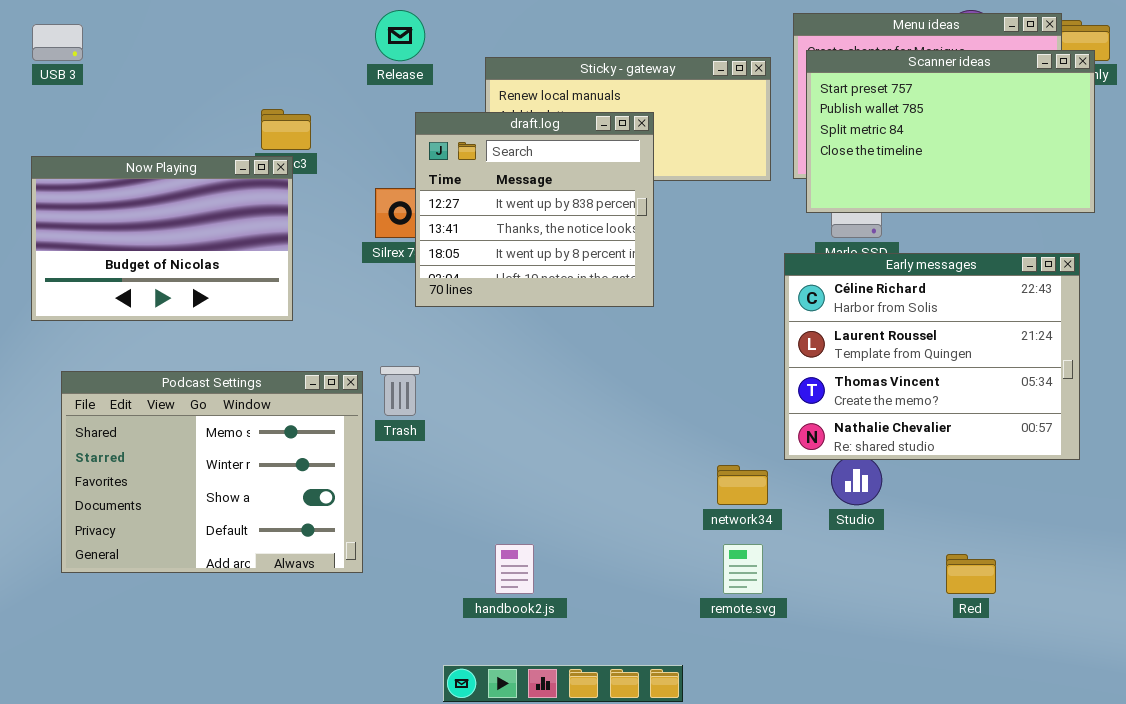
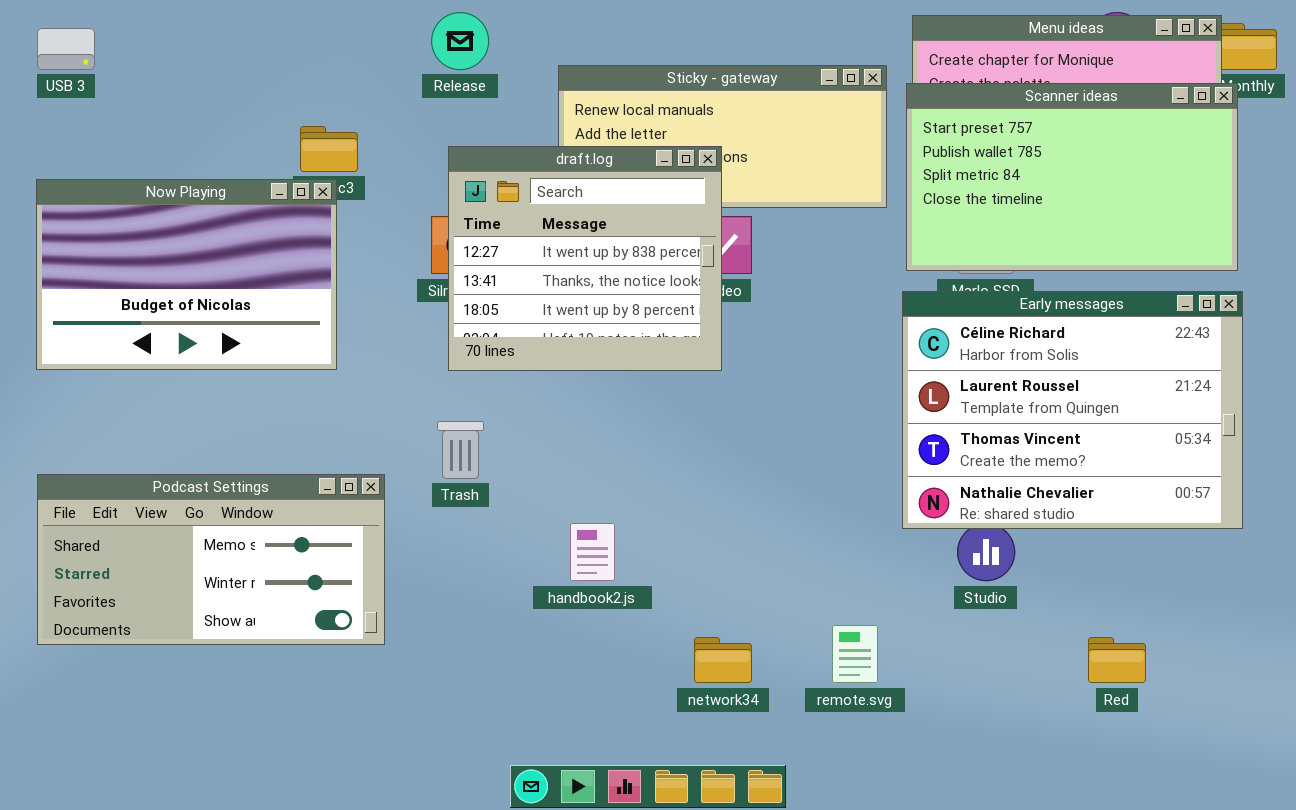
Scanner ideas: [806,50,1095,213] -> [906,83,1238,271], moved
draft.log: [415,112,654,307] -> [448,146,722,371], moved
Podcast Settings: [61,371,363,573] -> [37,474,385,645], moved, resized
network34: [717,465,768,505] -> [694,637,752,683], moved
handbook2.js: [495,544,534,594] -> [570,523,615,581], moved

